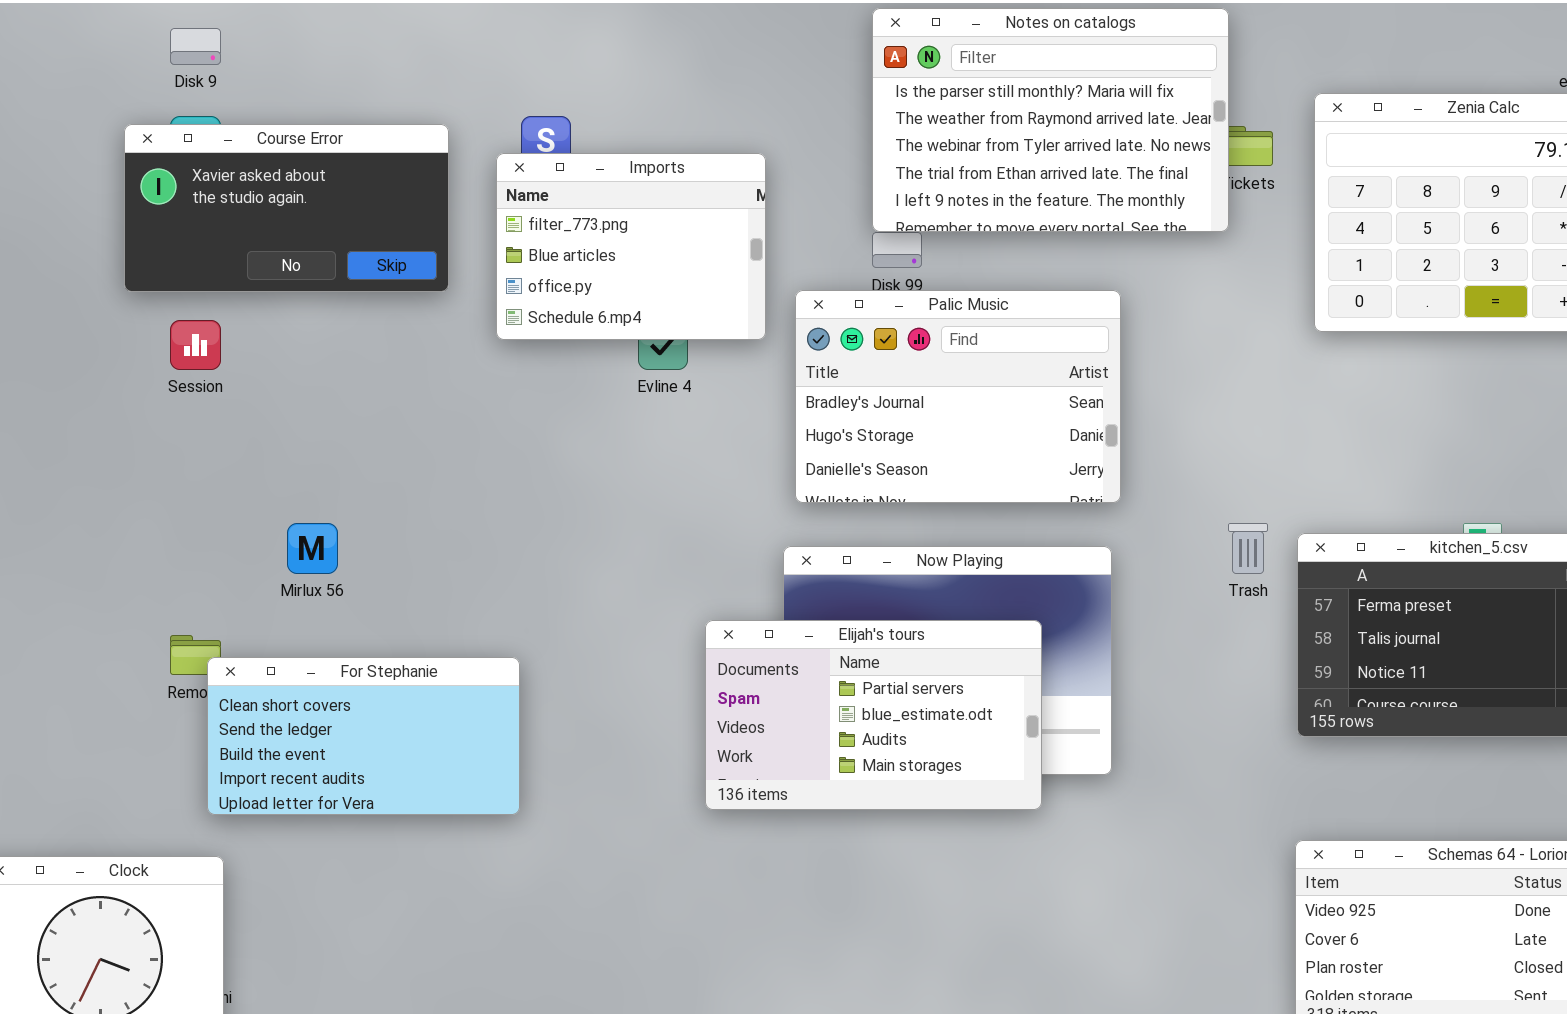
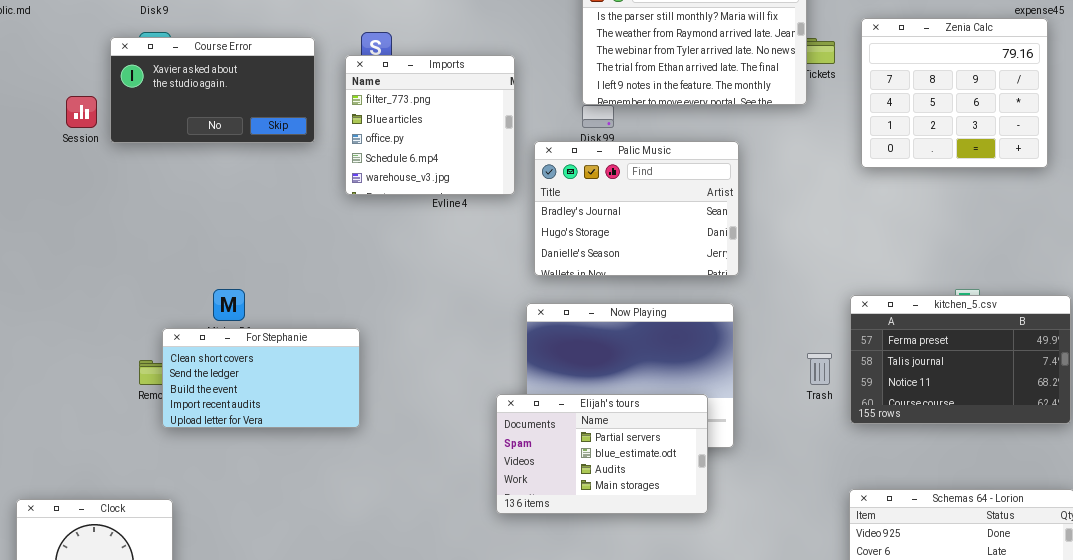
Imports: [496,153,766,340] -> [345,55,515,195], resized
Session: [170,320,221,370] -> [66,96,97,128], moved
Trash: [1228,523,1268,574] -> [807,353,832,385], moved
Elijah's tours: [705,620,1042,810] -> [496,394,708,514], moved
For Stephanie: [207,657,520,815] -> [162,328,360,428], moved

